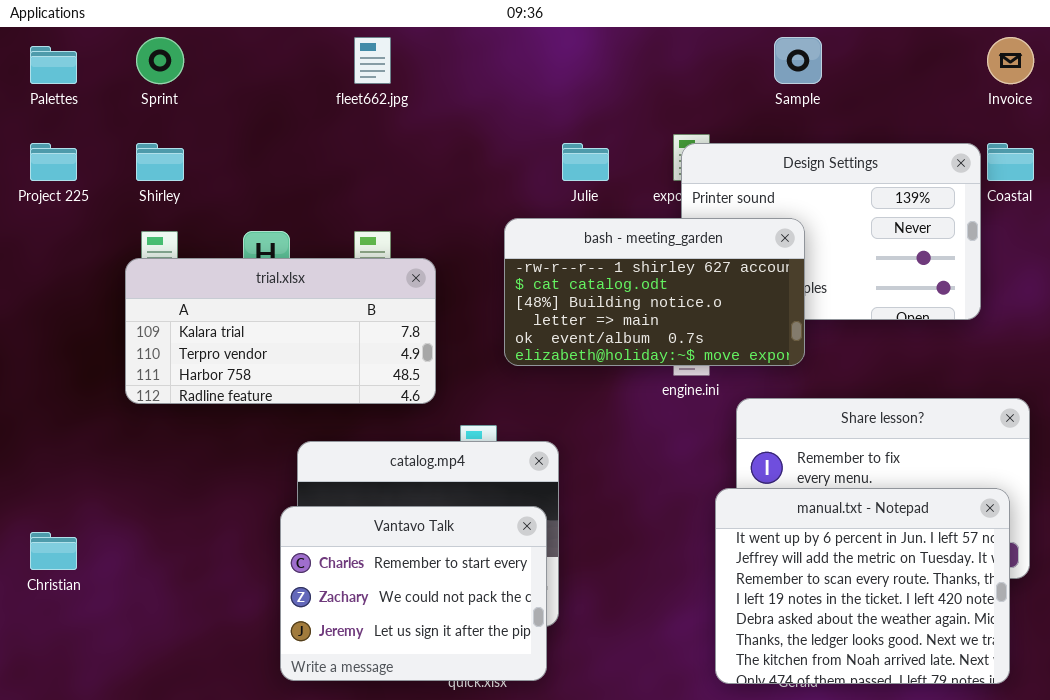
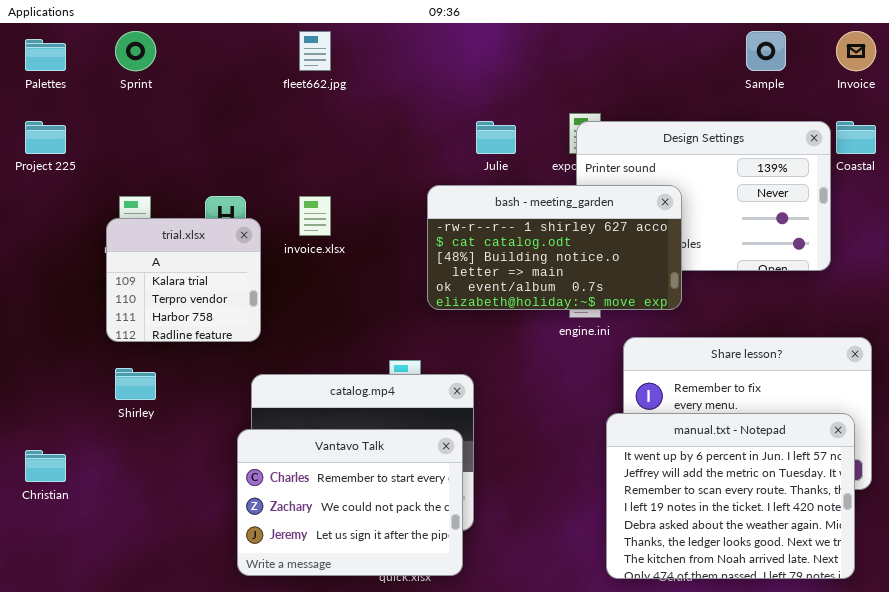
Sample: [774,37,822,84] -> [746,31,786,71], moved
Shirley: [136,143,184,181] -> [115,368,156,400], moved
trial.xlsx: [125,258,436,404] -> [106,218,261,342], resized

